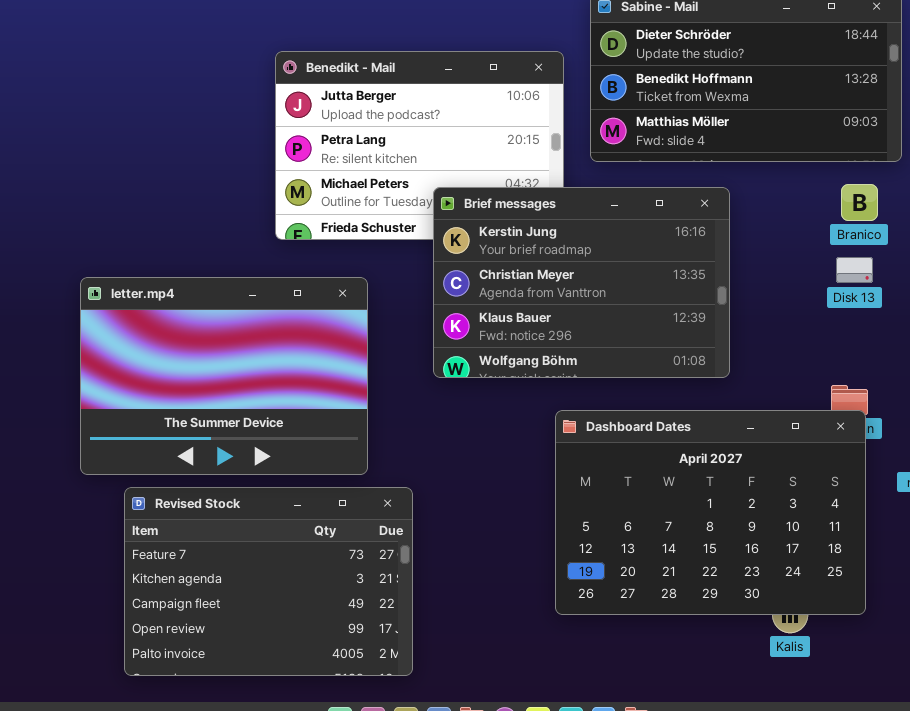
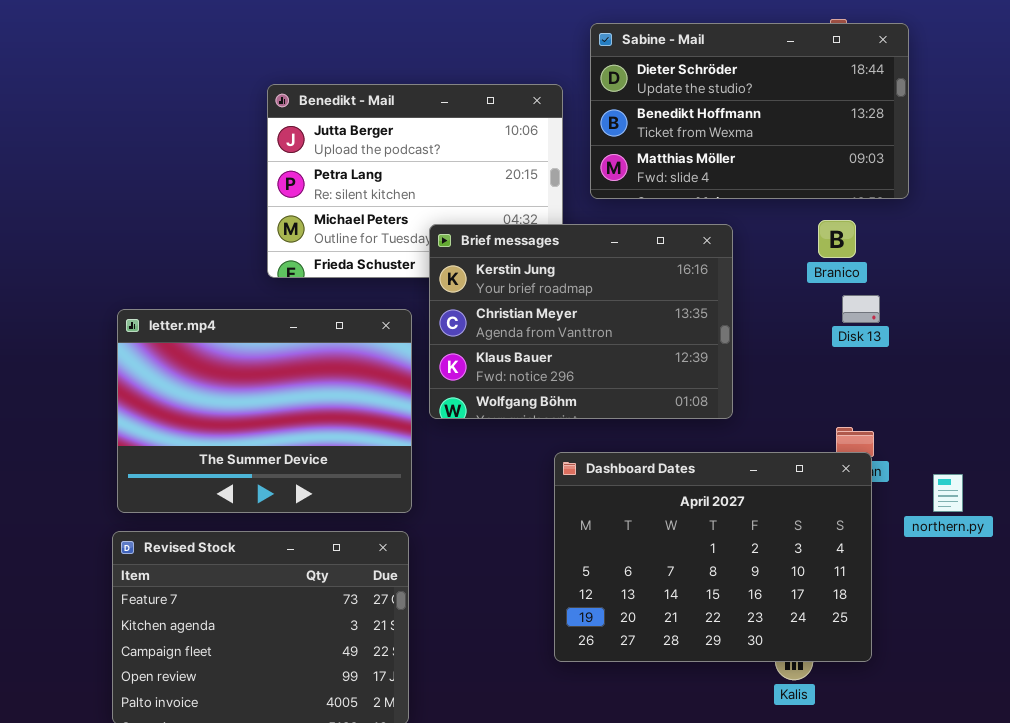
Branico: [841,184,878,221] -> [818,220,856,258], moved
letter.mp4: [80,277,368,475] -> [117,309,412,513], moved

